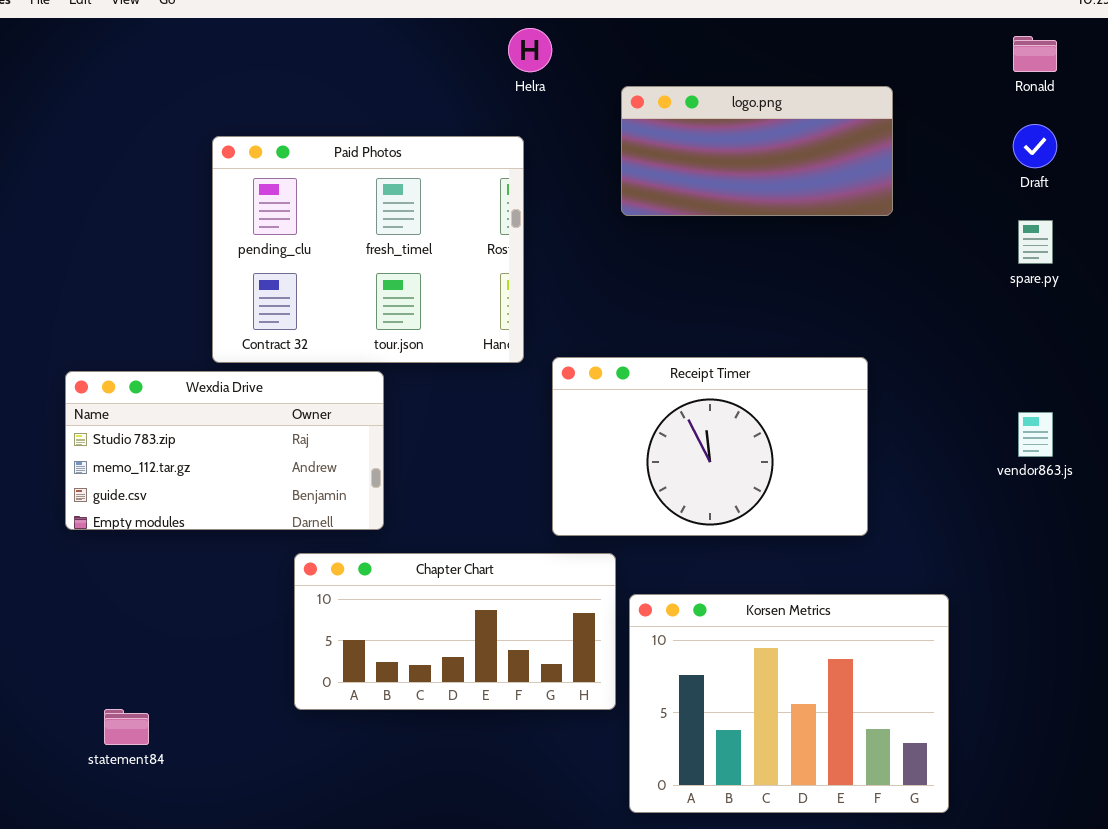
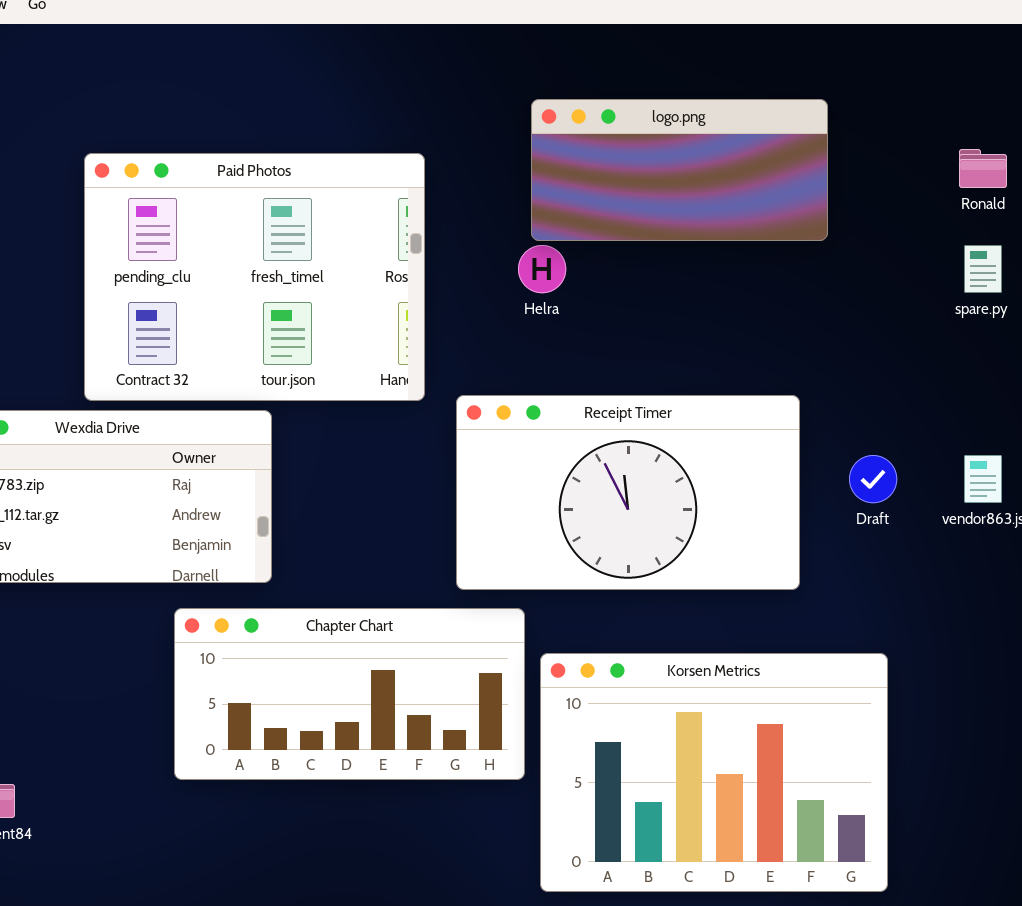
Helra: [508,28,552,72] -> [518,245,566,293], moved
Ronald: [1013,36,1057,72] -> [959,149,1007,188], moved
Draft: [1013,124,1057,168] -> [849,455,897,503], moved

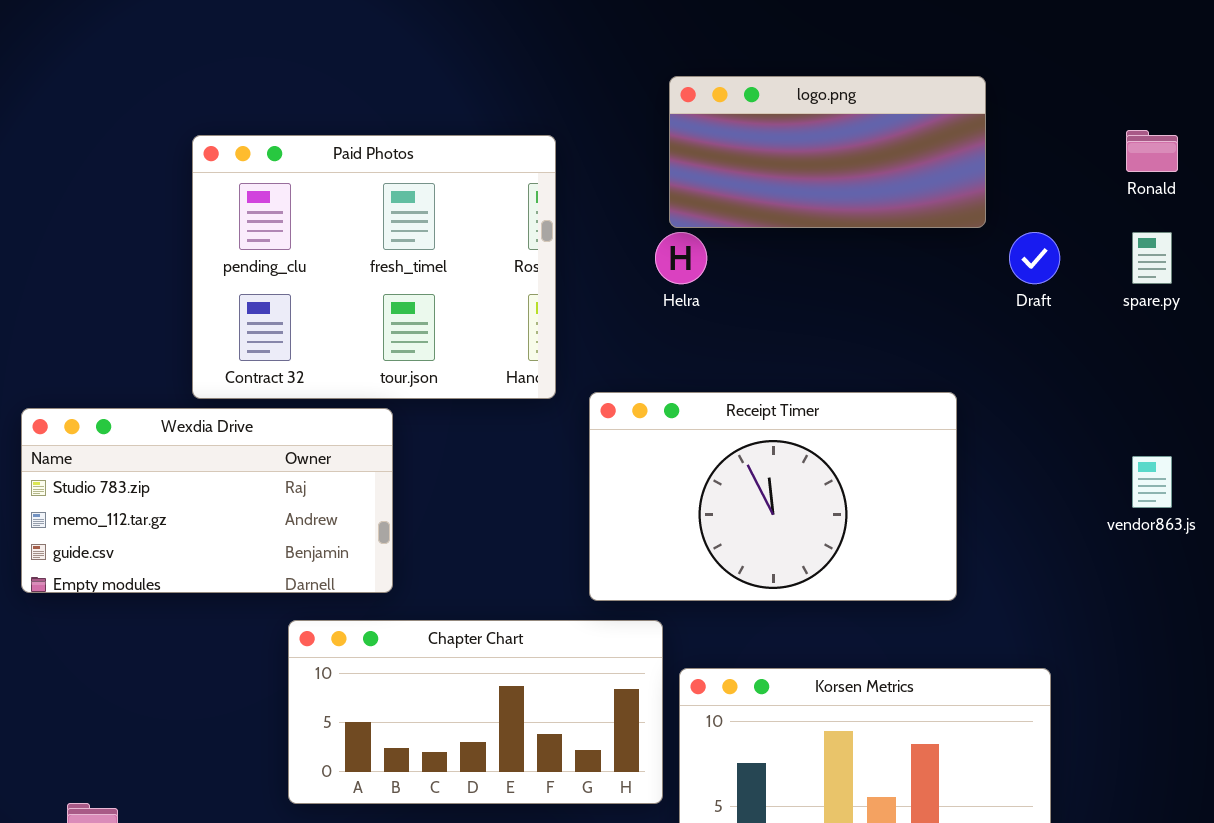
Draft: [849,455,897,503] -> [1009,232,1060,284], moved

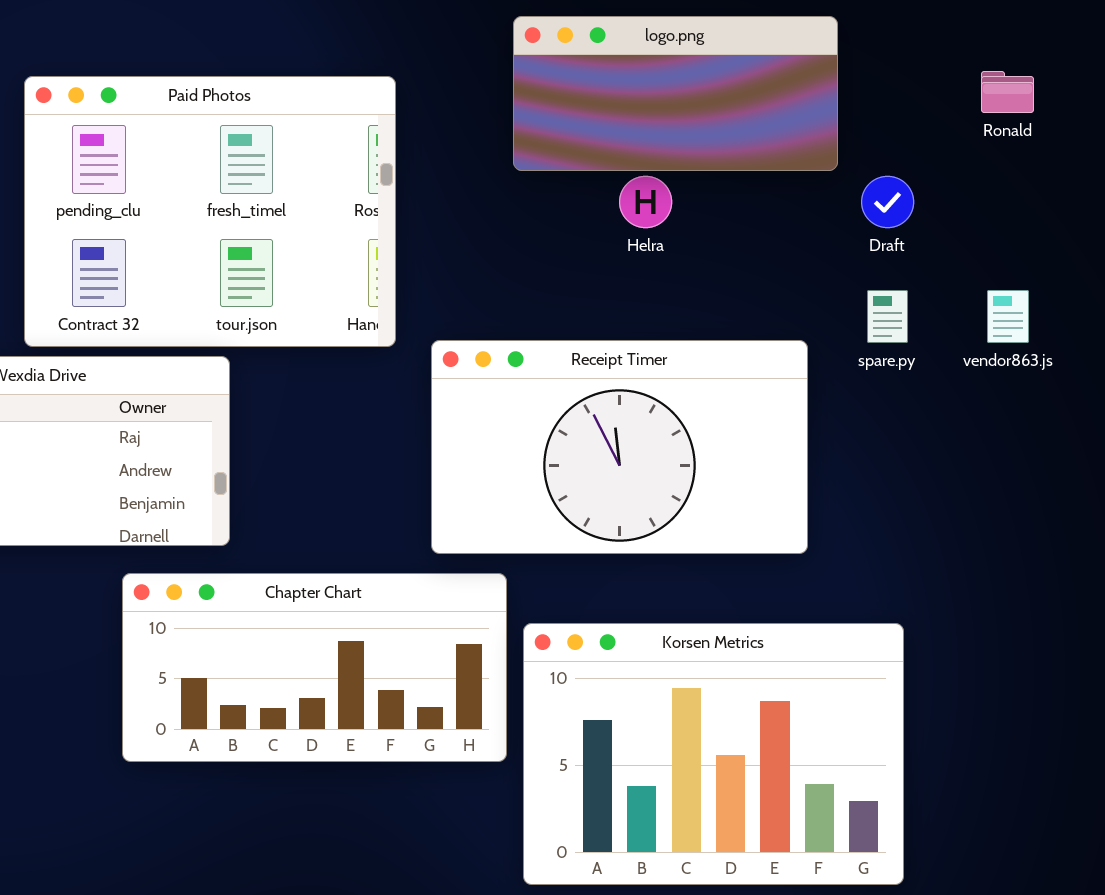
Helra: [655,232,707,284] -> [619,176,672,228], moved
spare.py: [1132,232,1172,284] -> [867,290,908,343], moved
vendor863.js: [1132,456,1172,508] -> [987,290,1029,343], moved

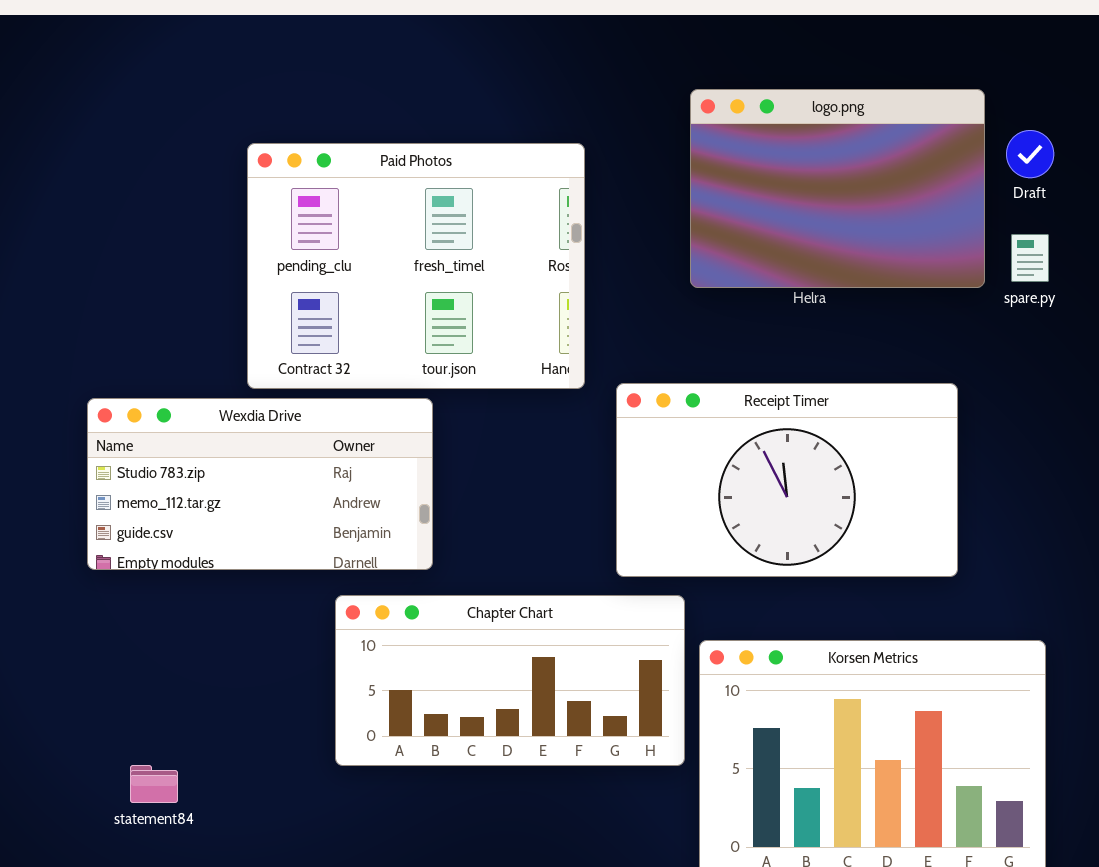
logo.png: [513,16,838,171] -> [690,89,985,288], resized
Draft: [861,176,914,228] -> [1006,130,1054,178], moved
spare.py: [867,290,908,343] -> [1011,234,1049,282], moved

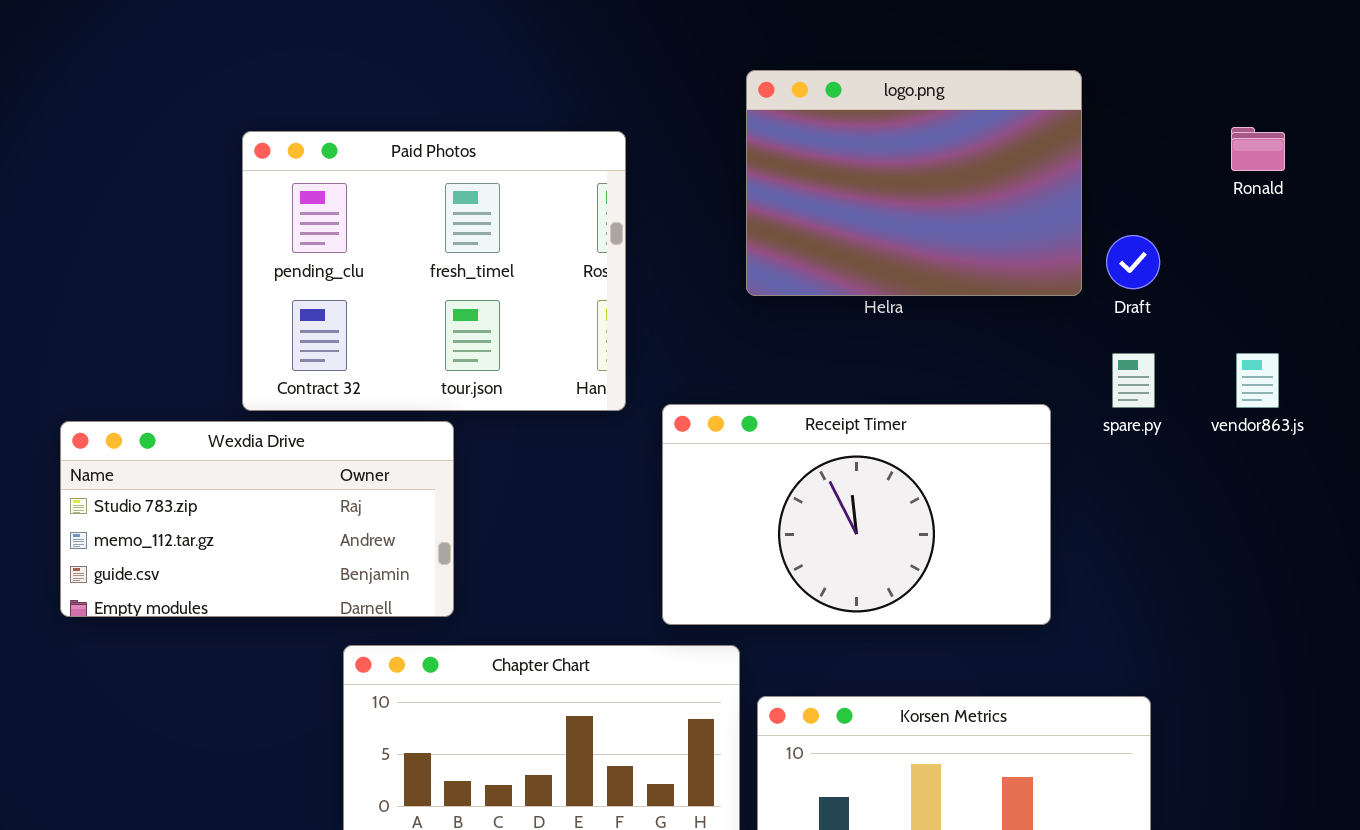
Draft: [1006,130,1054,178] -> [1106,235,1160,289], moved
spare.py: [1011,234,1049,282] -> [1112,353,1155,408], moved

